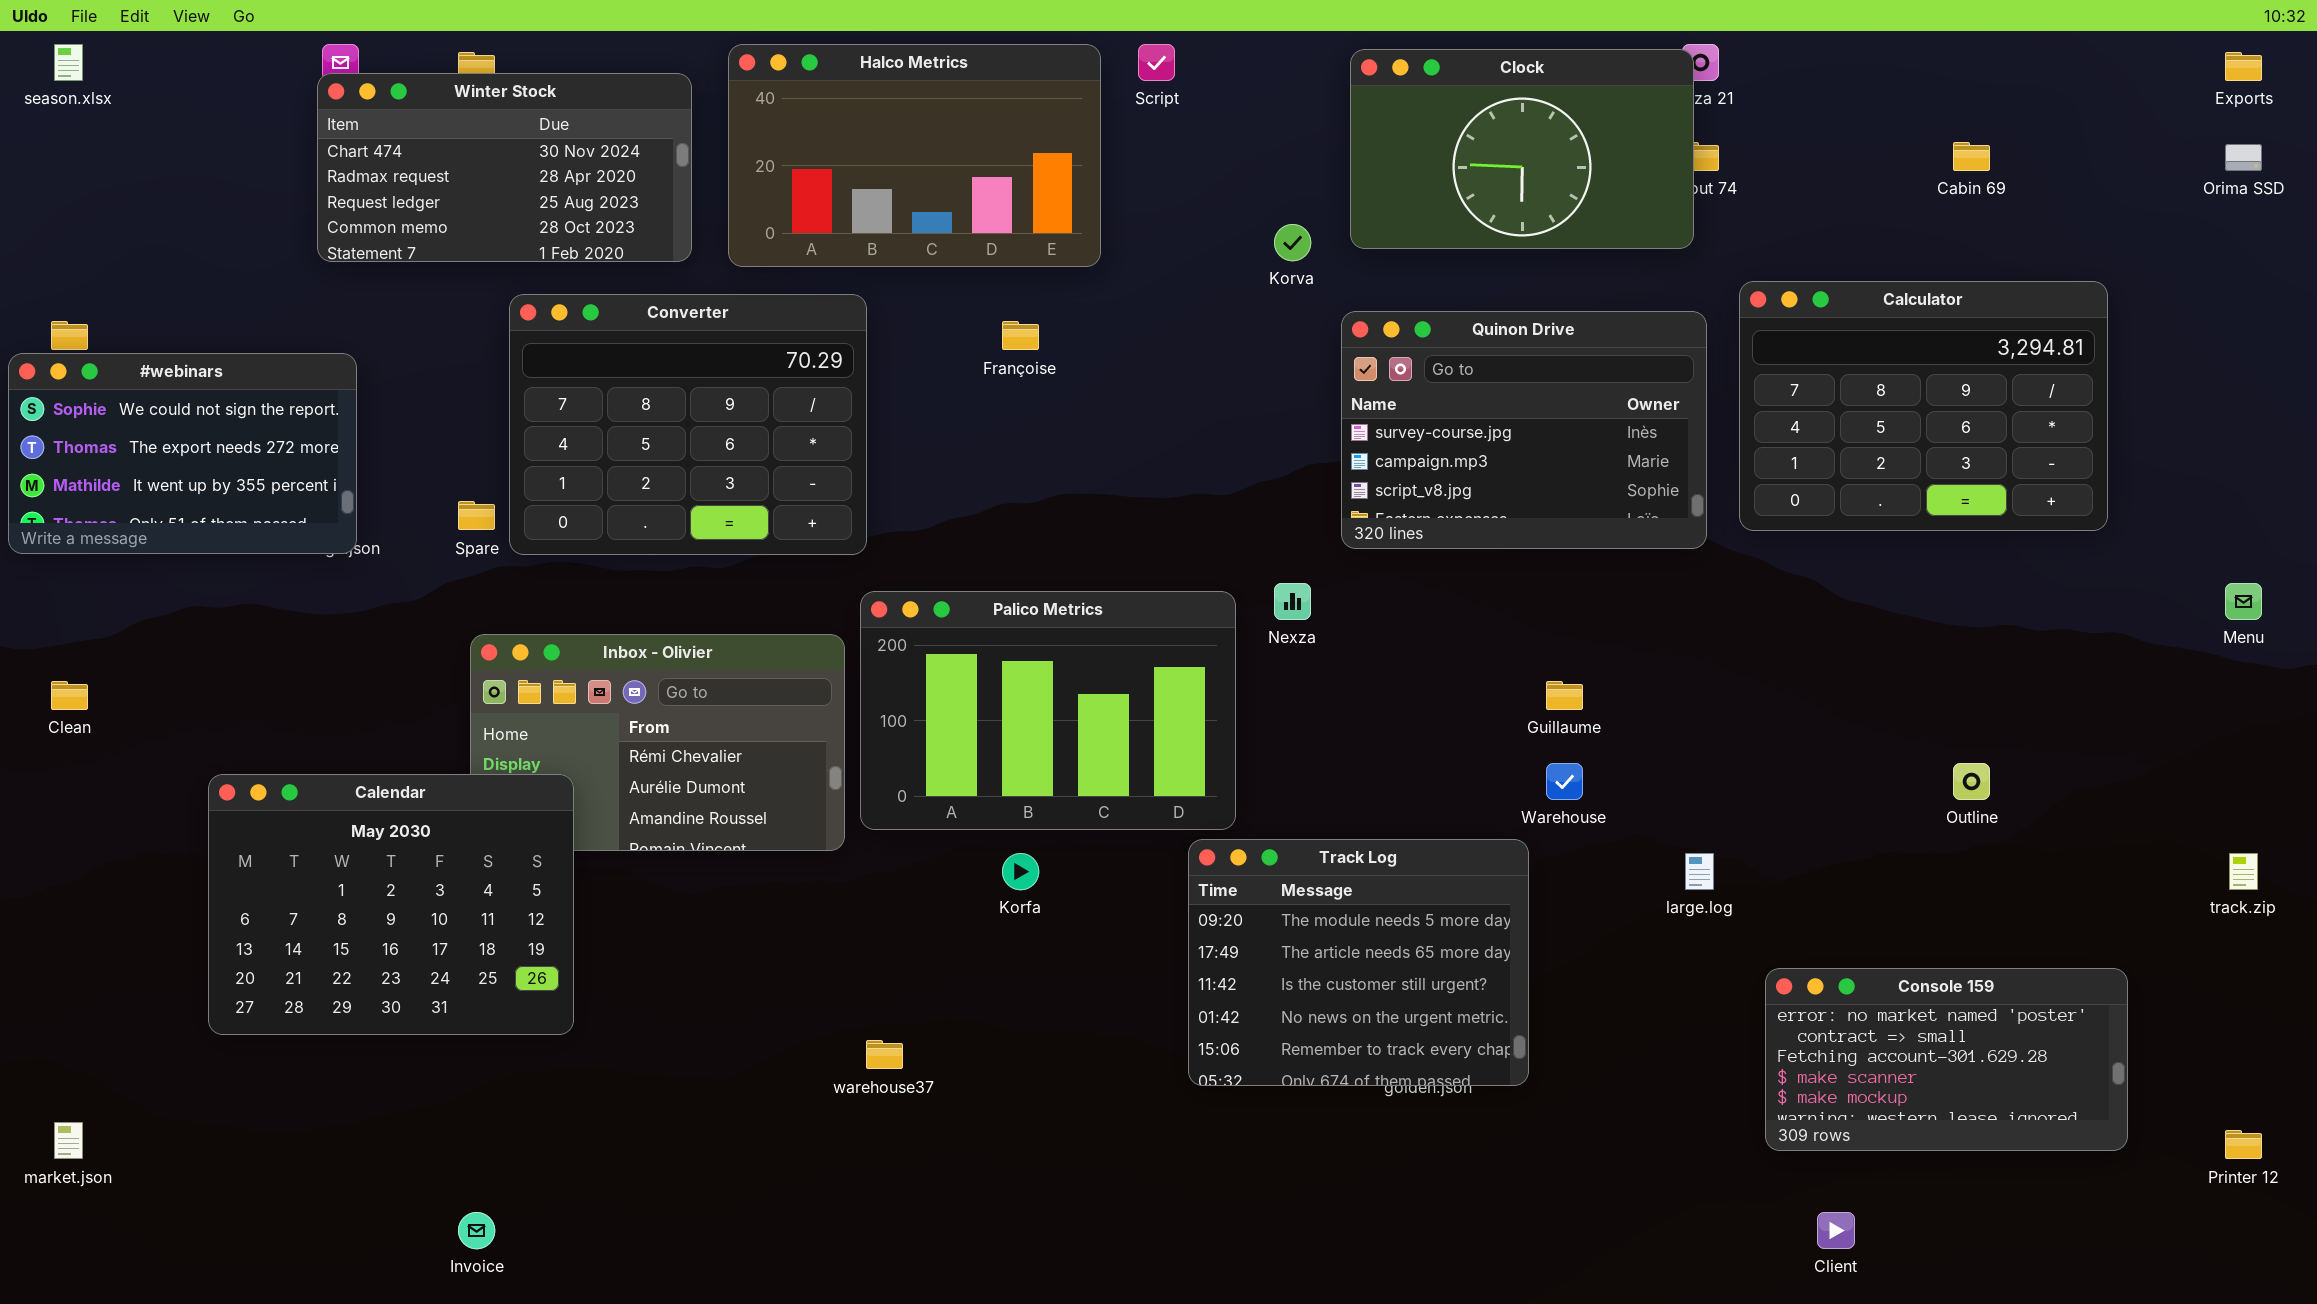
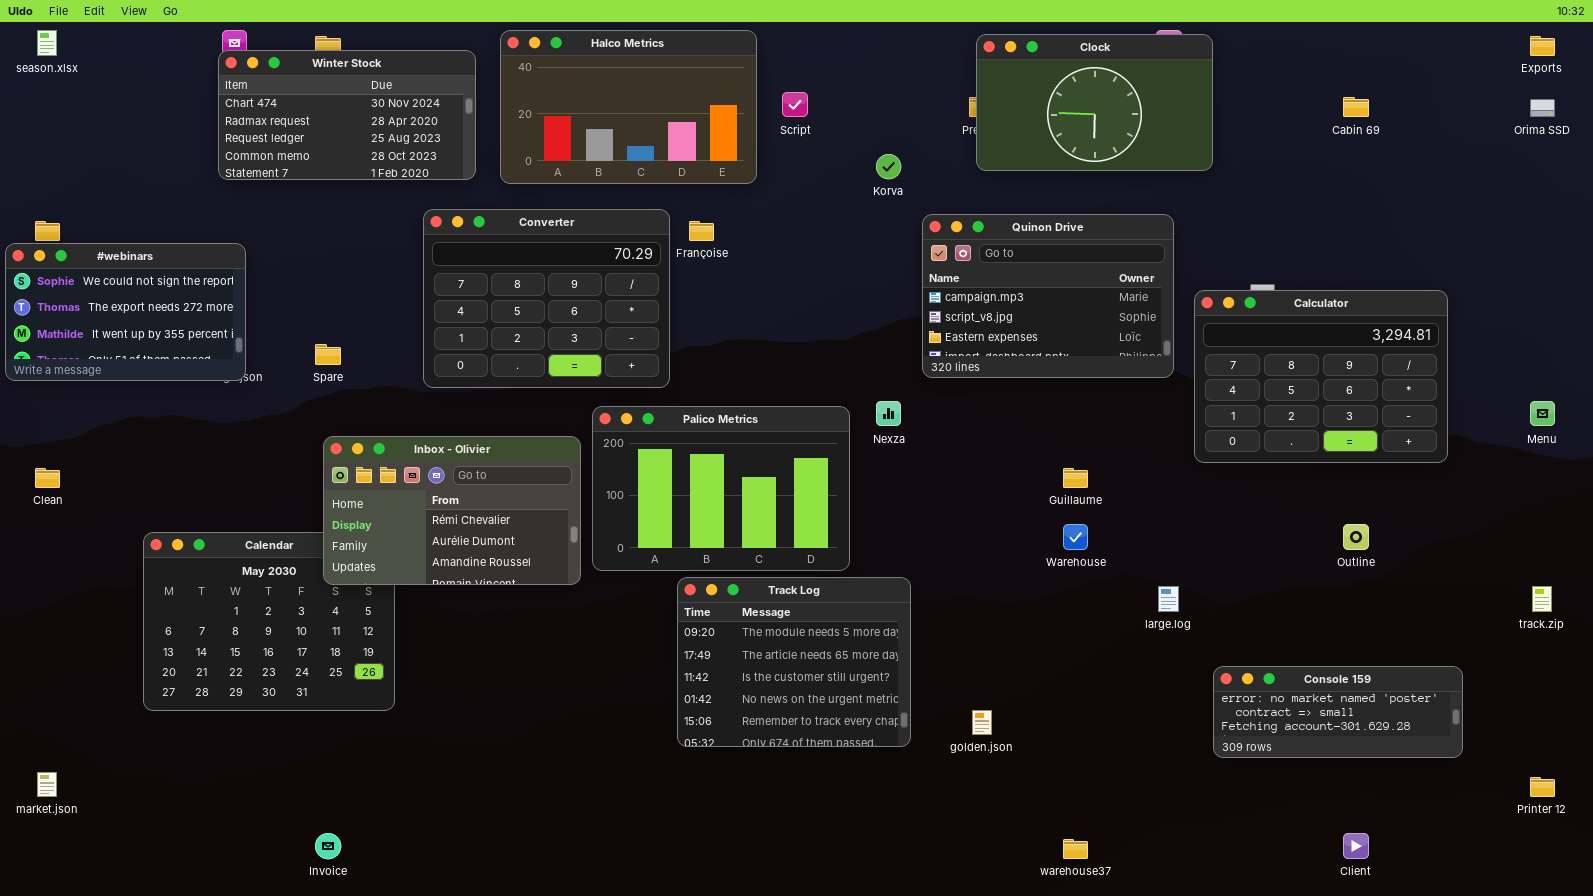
Script: [1138,44,1175,81] -> [782,92,808,117], moved
Clock: [1350,49,1694,249] -> [976,34,1213,171], moved
Calculator: [1739,281,2108,531] -> [1194,290,1448,463], moved
Converter: [509,294,867,555] -> [423,209,670,388], moved
Quinon Drive: [1341,311,1707,549] -> [922,214,1174,378], scrolled down 1 row
Inbox - Olivier: [470,634,845,851] -> [323,436,581,585], raised
Track Log: [1188,839,1529,1086] -> [677,577,911,747], moved
Console 159: [1765,968,2128,1151] -> [1213,666,1463,758], resized
warehouse37: [866,1040,903,1069] -> [1063,839,1088,859], moved
Client: [1817,1212,1855,1249] -> [1343,833,1369,859], moved

